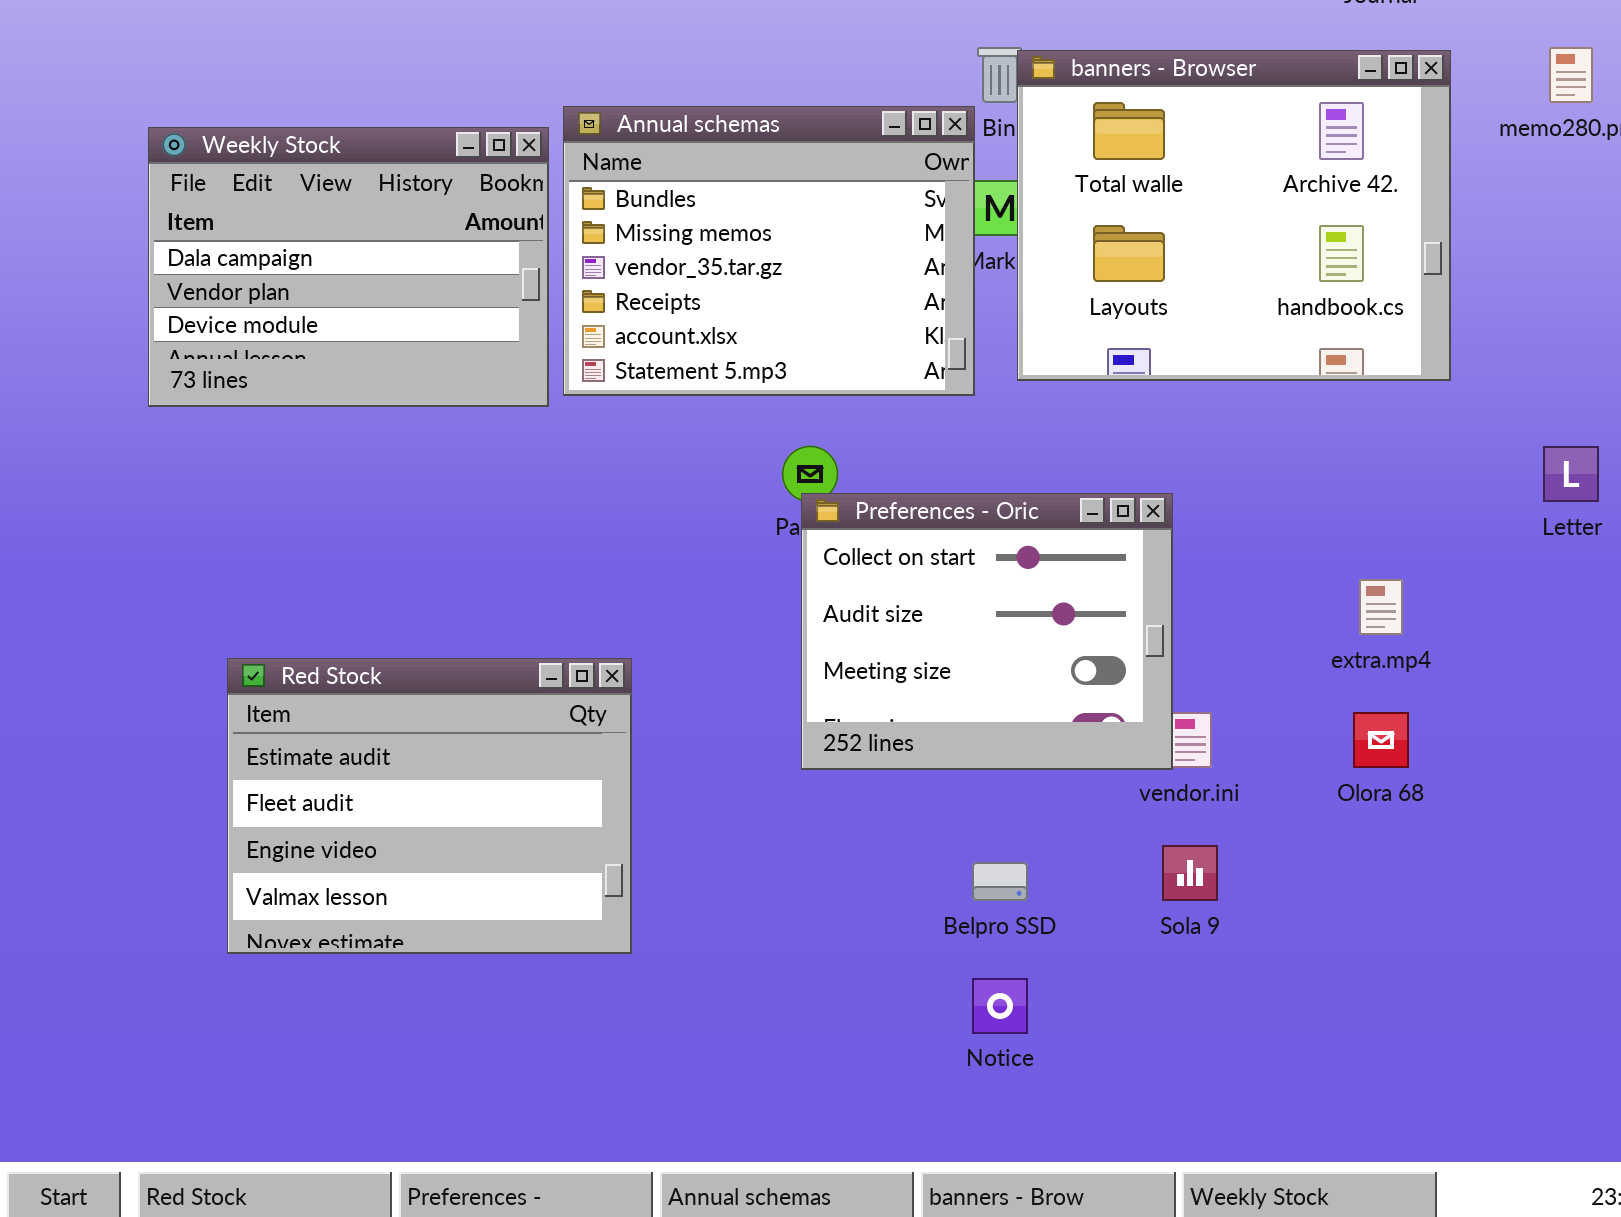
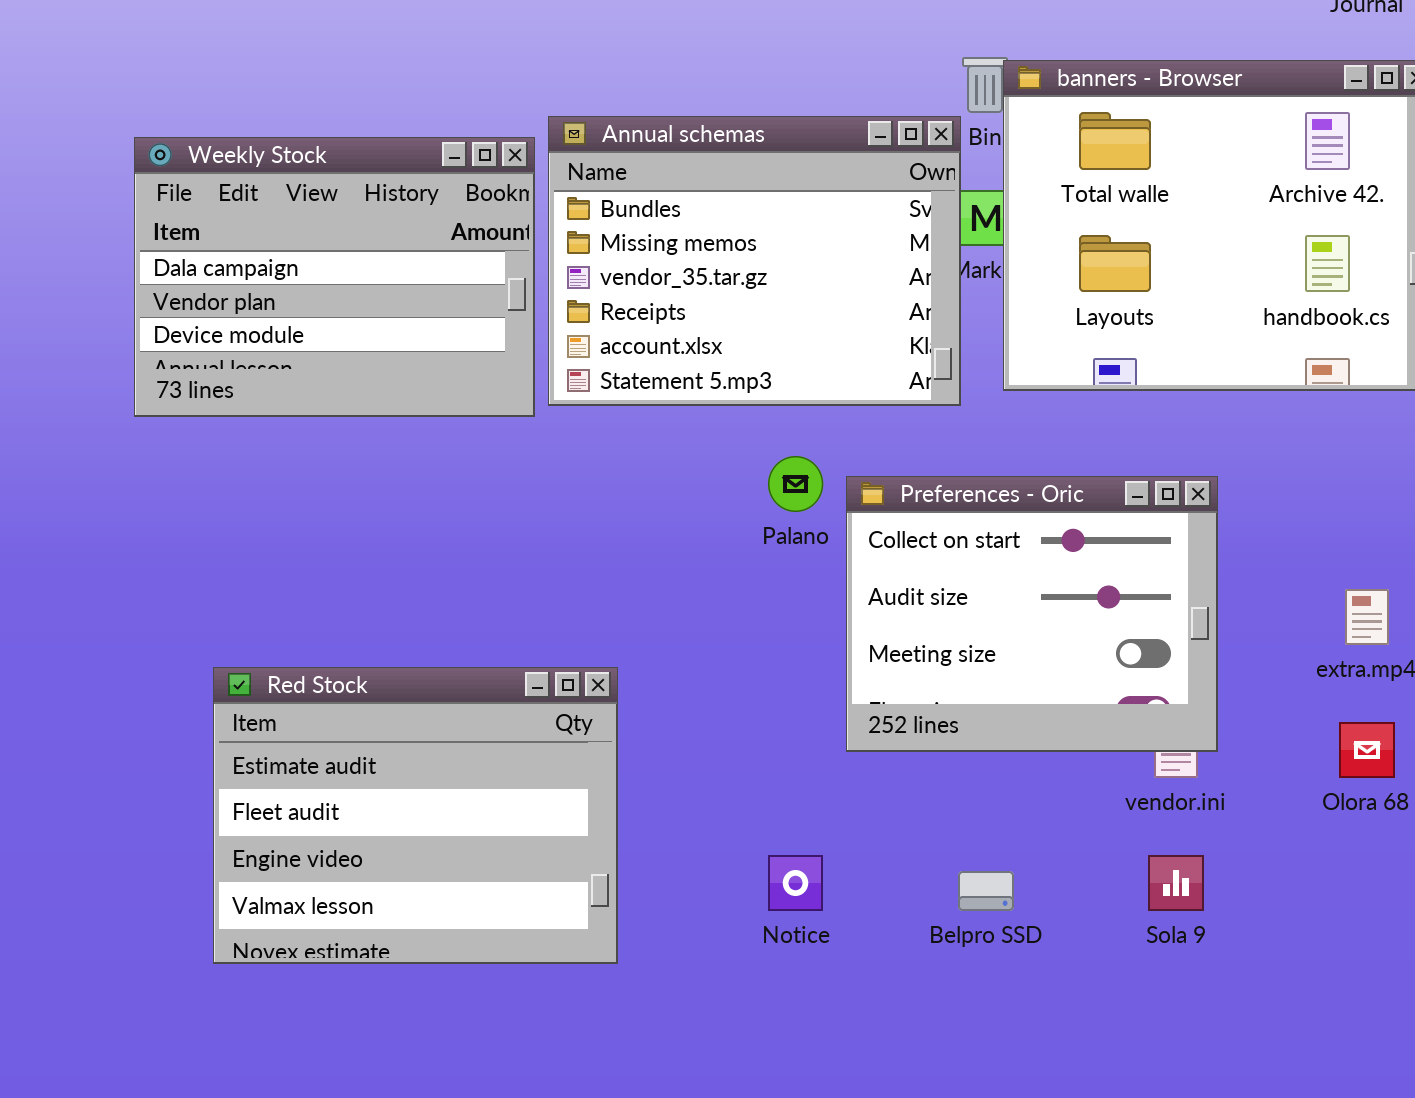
Preferences - Oric: [801,493,1173,770] -> [846,476,1218,752], moved
Notice: [972,978,1028,1034] -> [768,855,823,911], moved

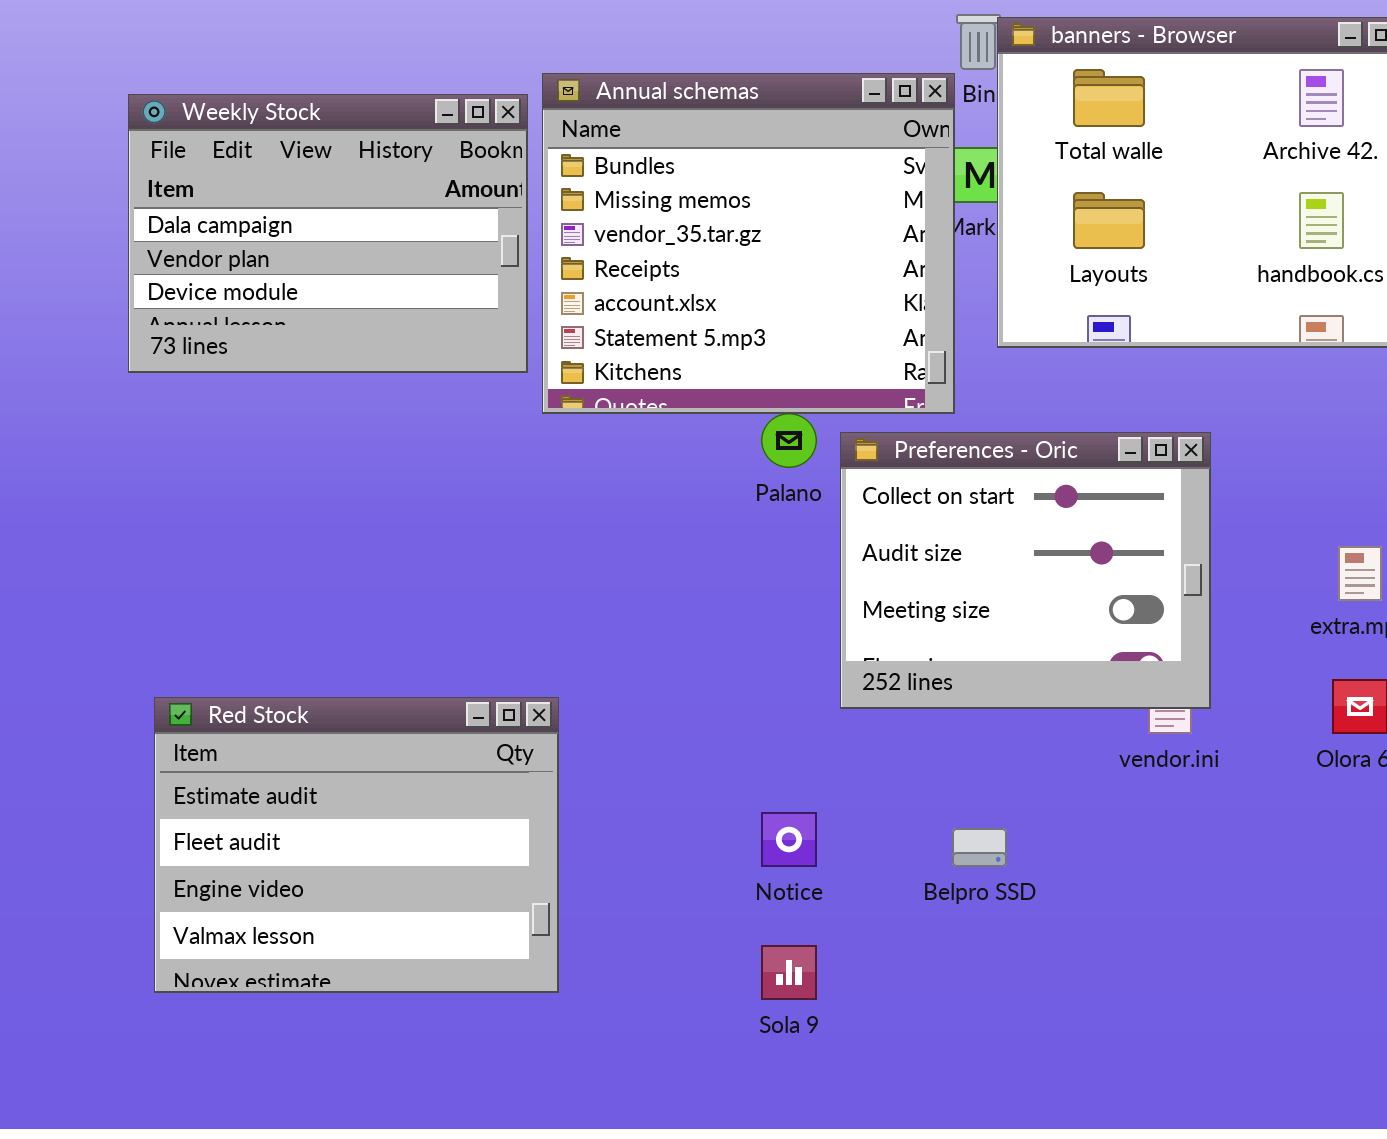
Annual schemas: [548,116,961,406] -> [542,73,955,414], resized
Red Stock: [213,667,618,964] -> [154,697,559,993], moved
Sola 9: [1148,855,1204,911] -> [761,945,817,1000], moved

